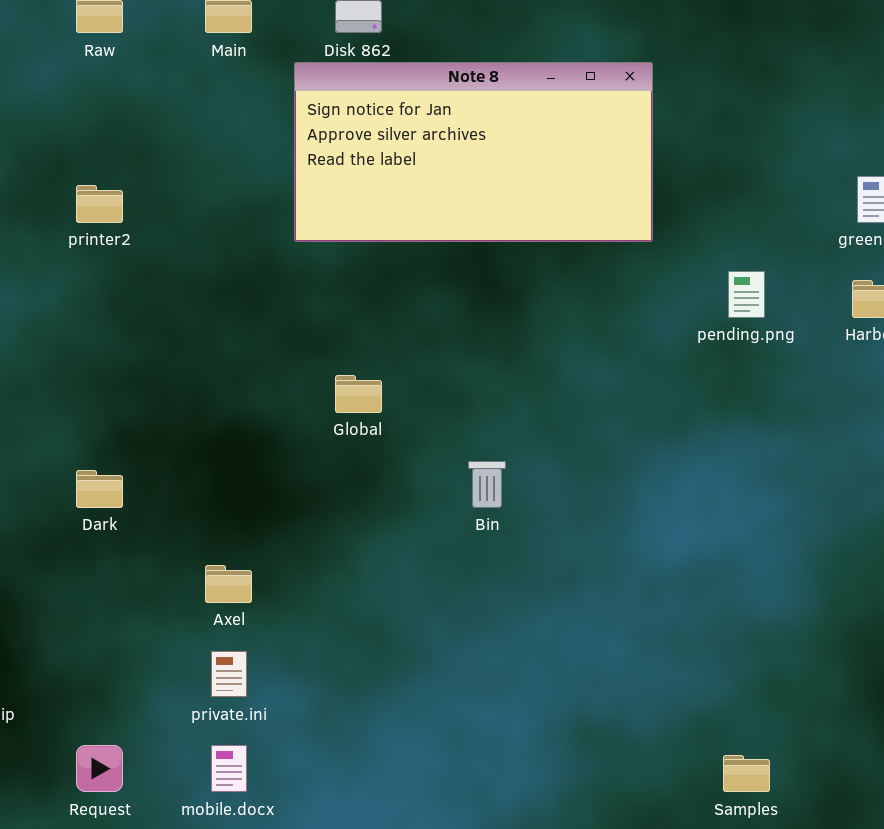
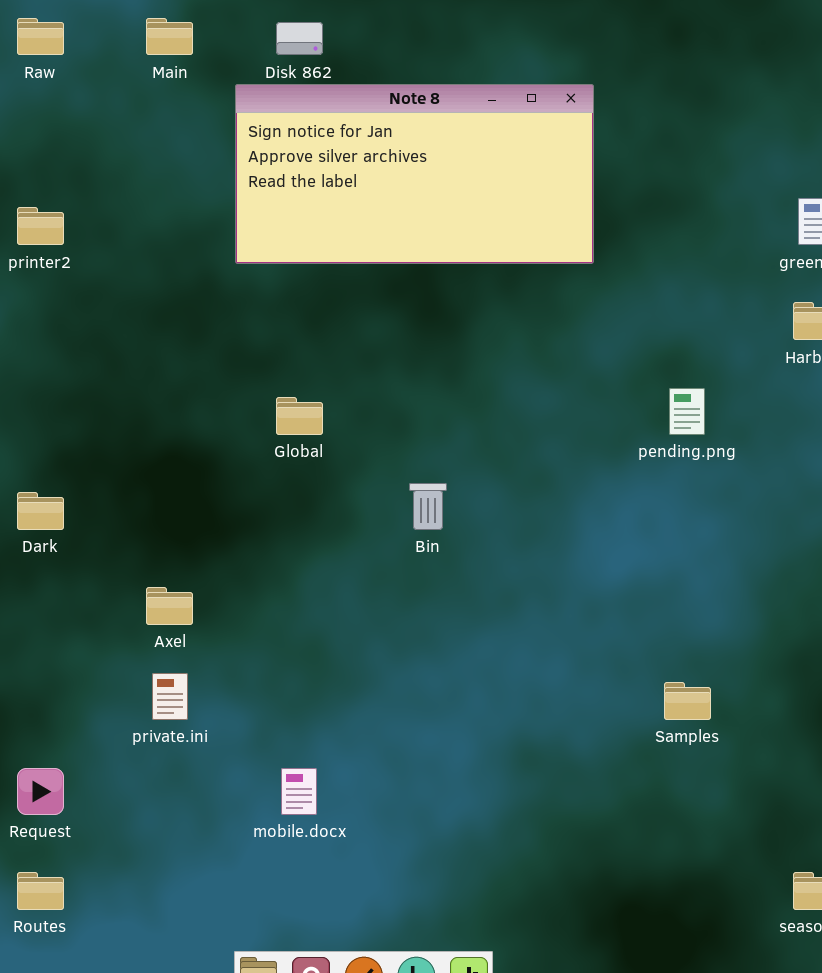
pending.png: [728,271,765,318] -> [669,388,705,435], moved
mobile.docx: [211,745,247,792] -> [281,768,317,815], moved
Samples: [723,755,770,792] -> [664,682,711,720], moved

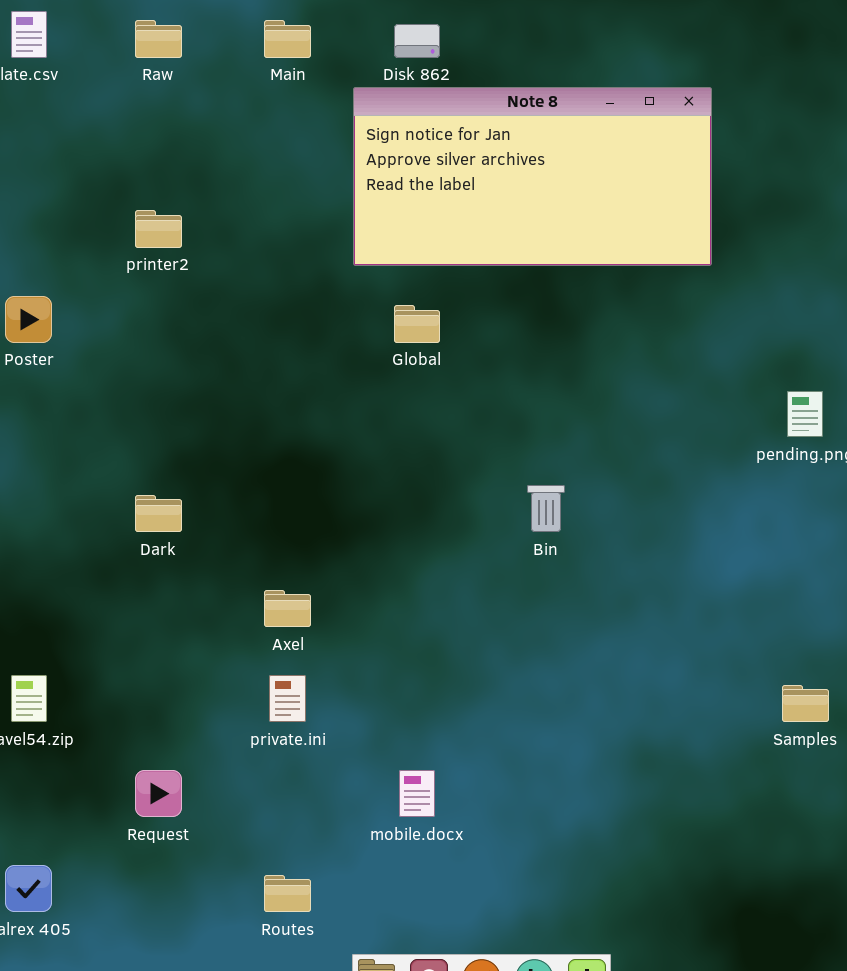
Global: [276,397,323,435] -> [394,305,440,343], moved
Routes: [17,872,64,910] -> [264,875,311,912], moved

